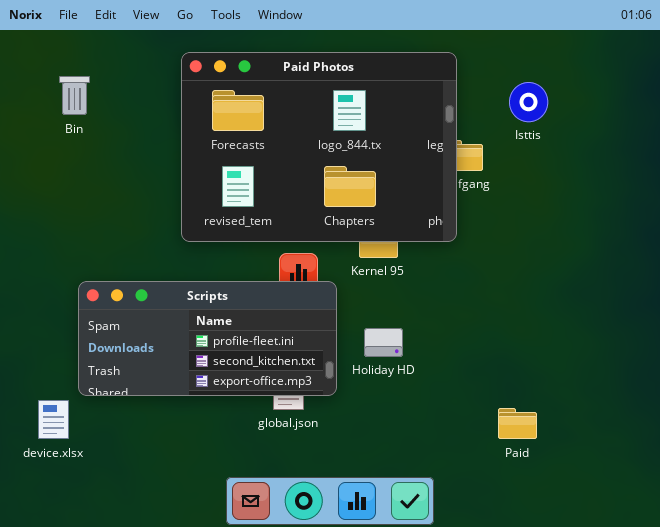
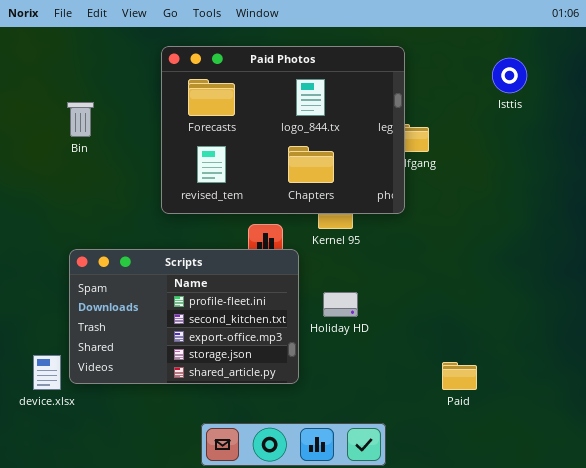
Bin: [59,76,90,115] -> [67,102,94,137], moved
Isttis: [509,82,548,122] -> [492,58,527,93], moved
Scripts: [78,281,337,396] -> [69,249,299,384], resized

